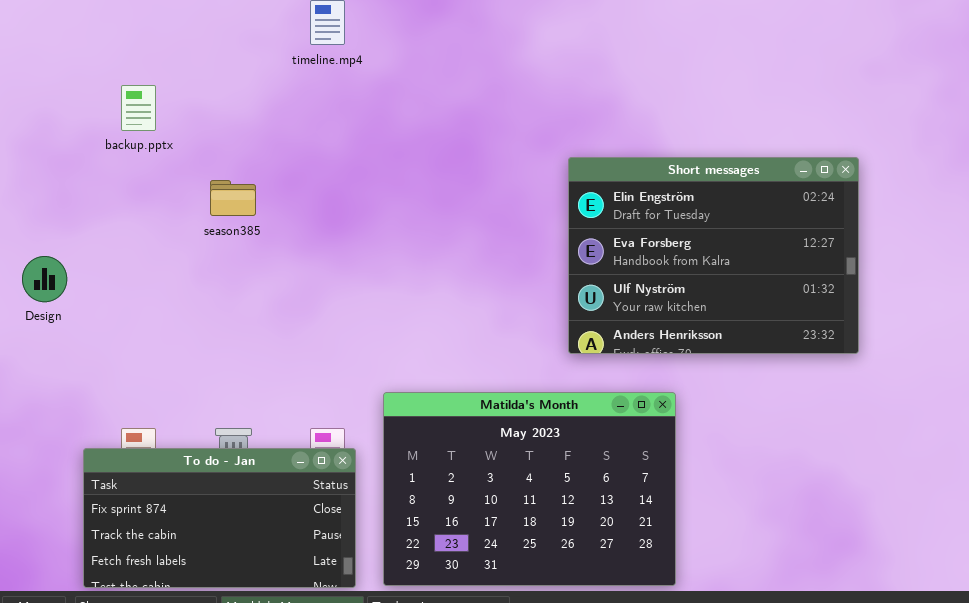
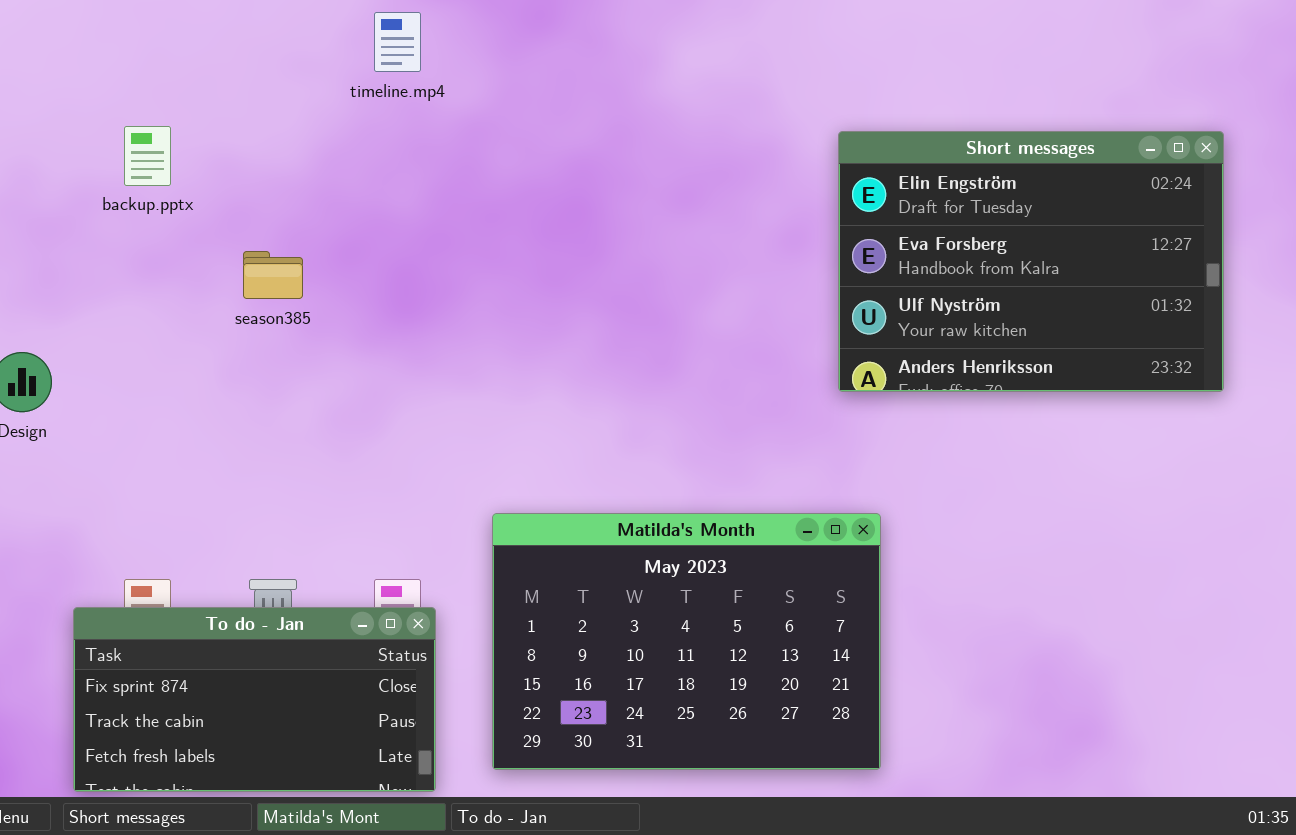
Short messages: [568,157,859,354] -> [838,131,1224,392], moved
Matilda's Month: [383,392,676,586] -> [492,513,881,770], moved

